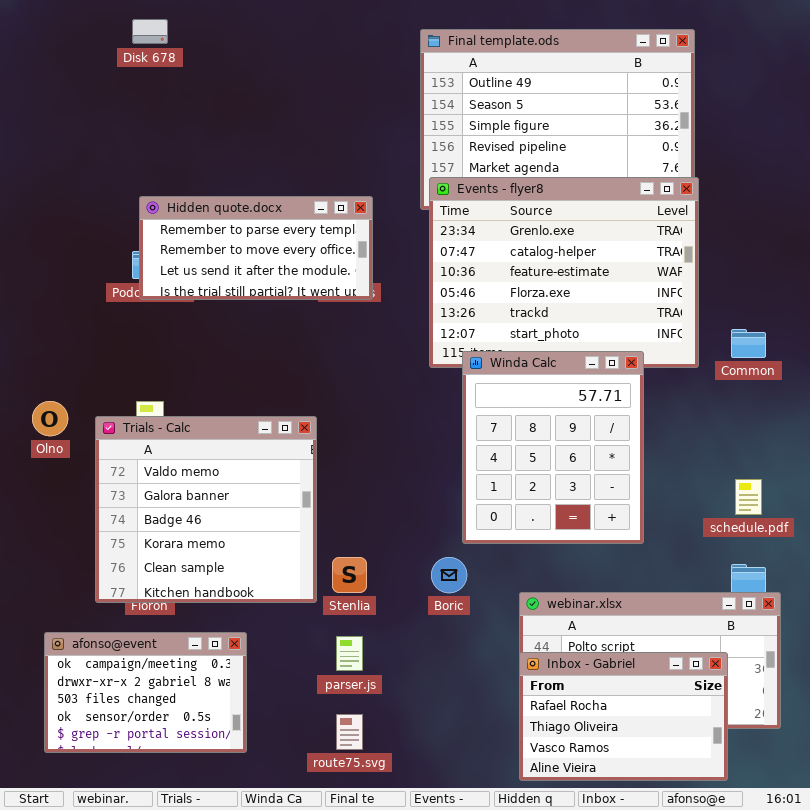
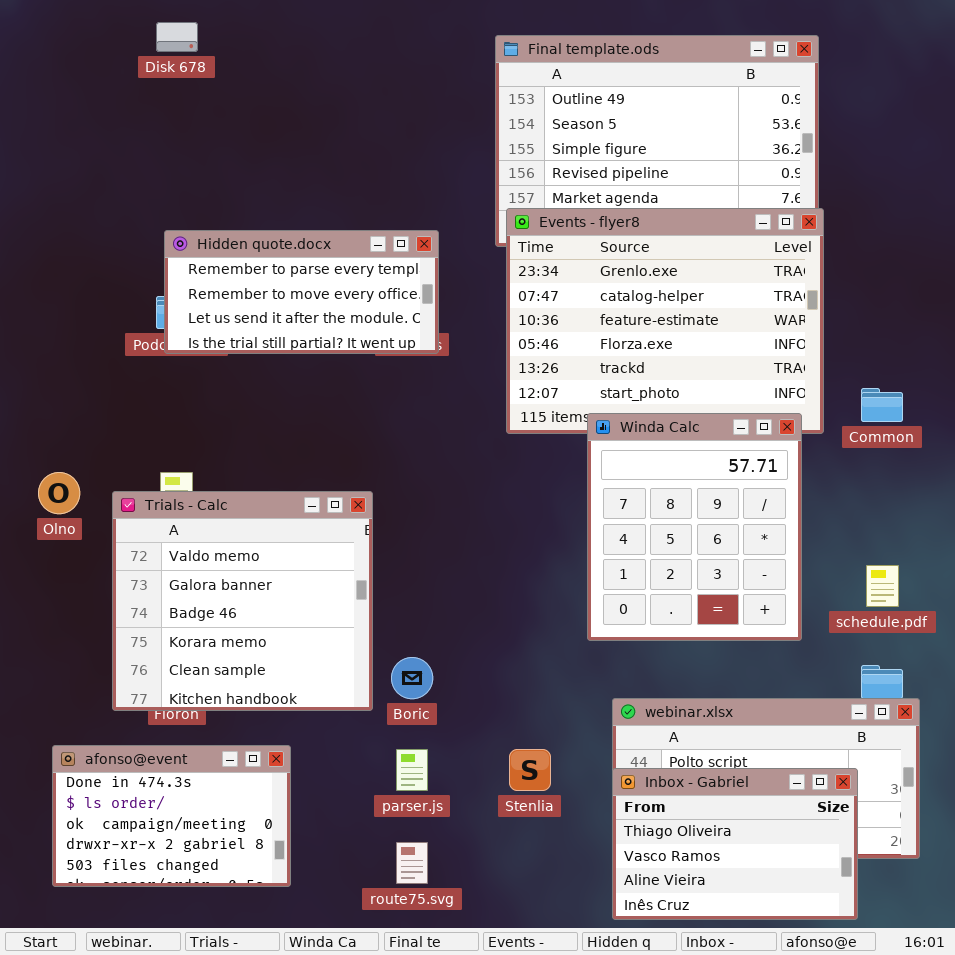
Winda Calc: [462,351,644,544] -> [587,413,802,641], moved
Stenlia: [332,557,367,593] -> [509,749,551,791], moved
Boric: [431,557,467,593] -> [391,657,433,699], moved
afonso@event: [44,632,247,753] -> [52,745,291,887], scrolled up 2 rows
Inbox - Gabriel: [519,652,728,781] -> [612,768,858,920], scrolled down 1 row

